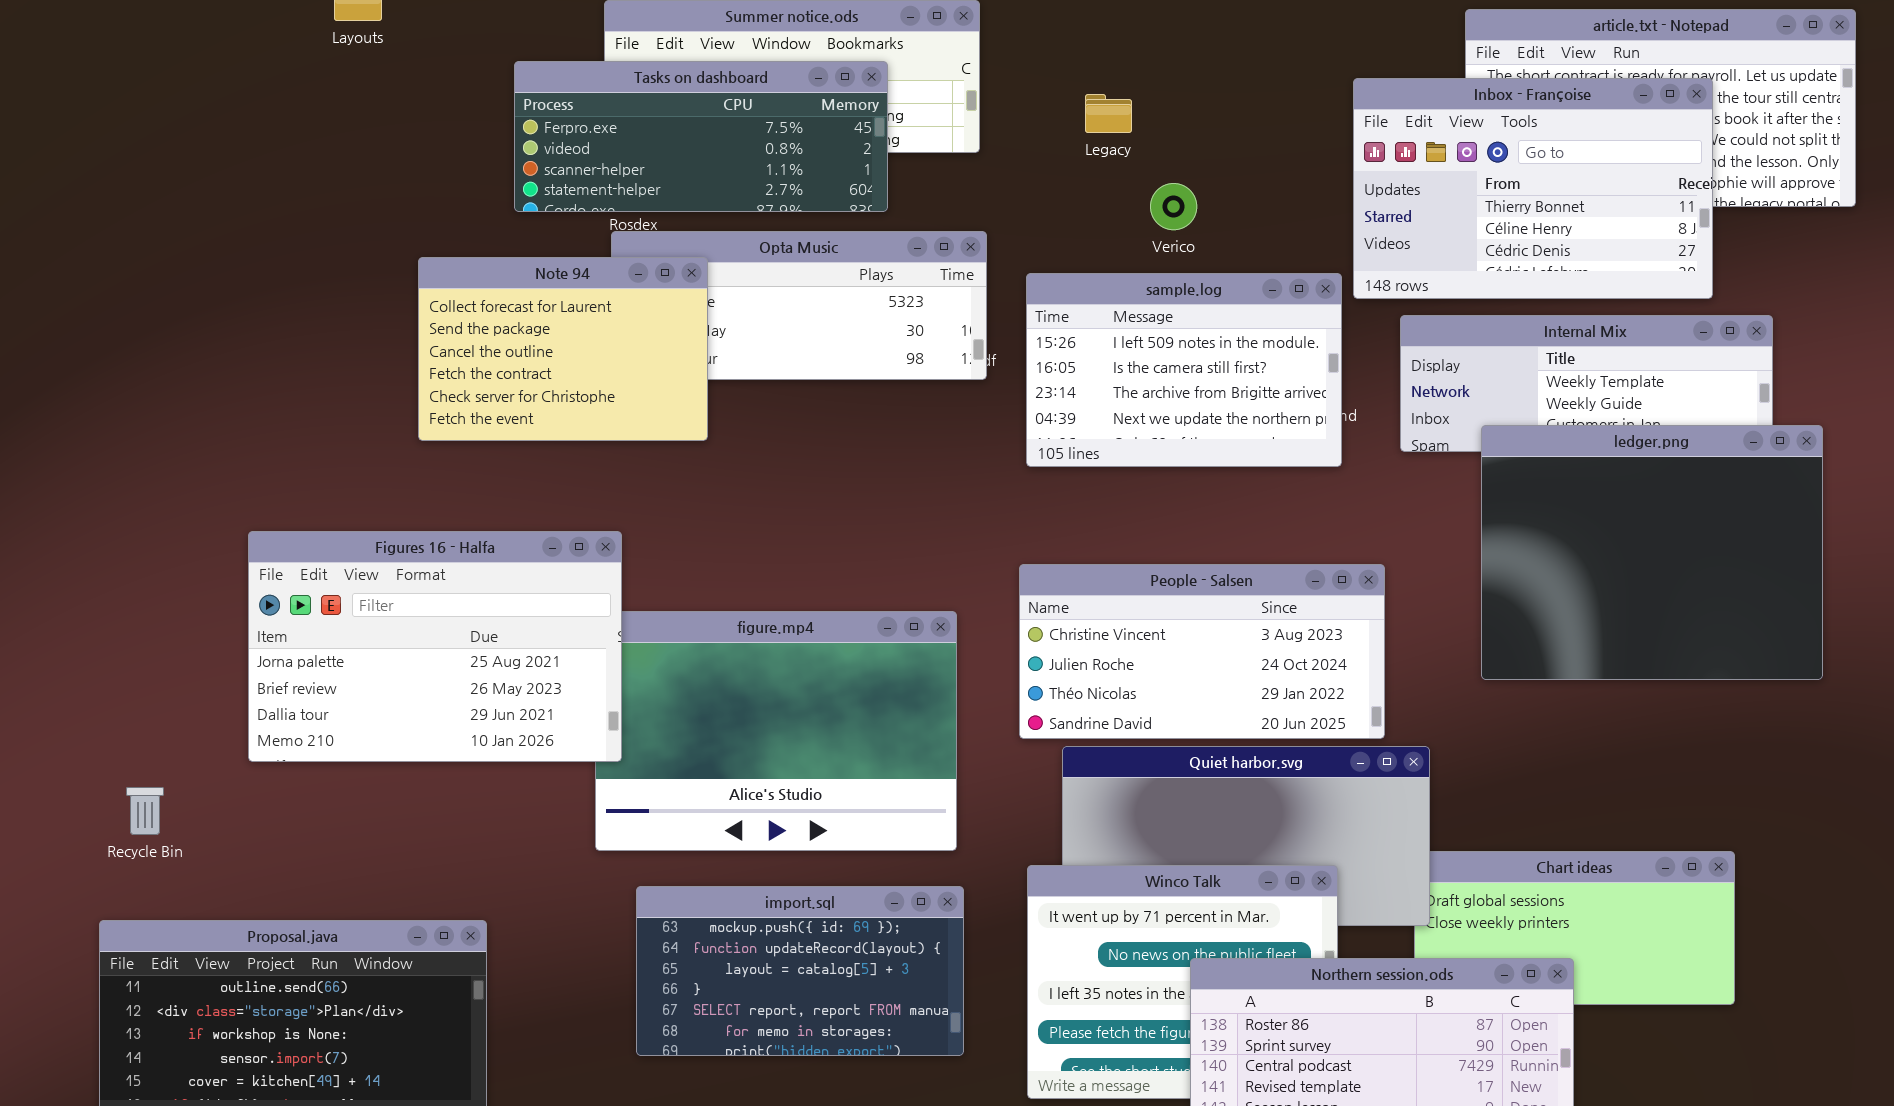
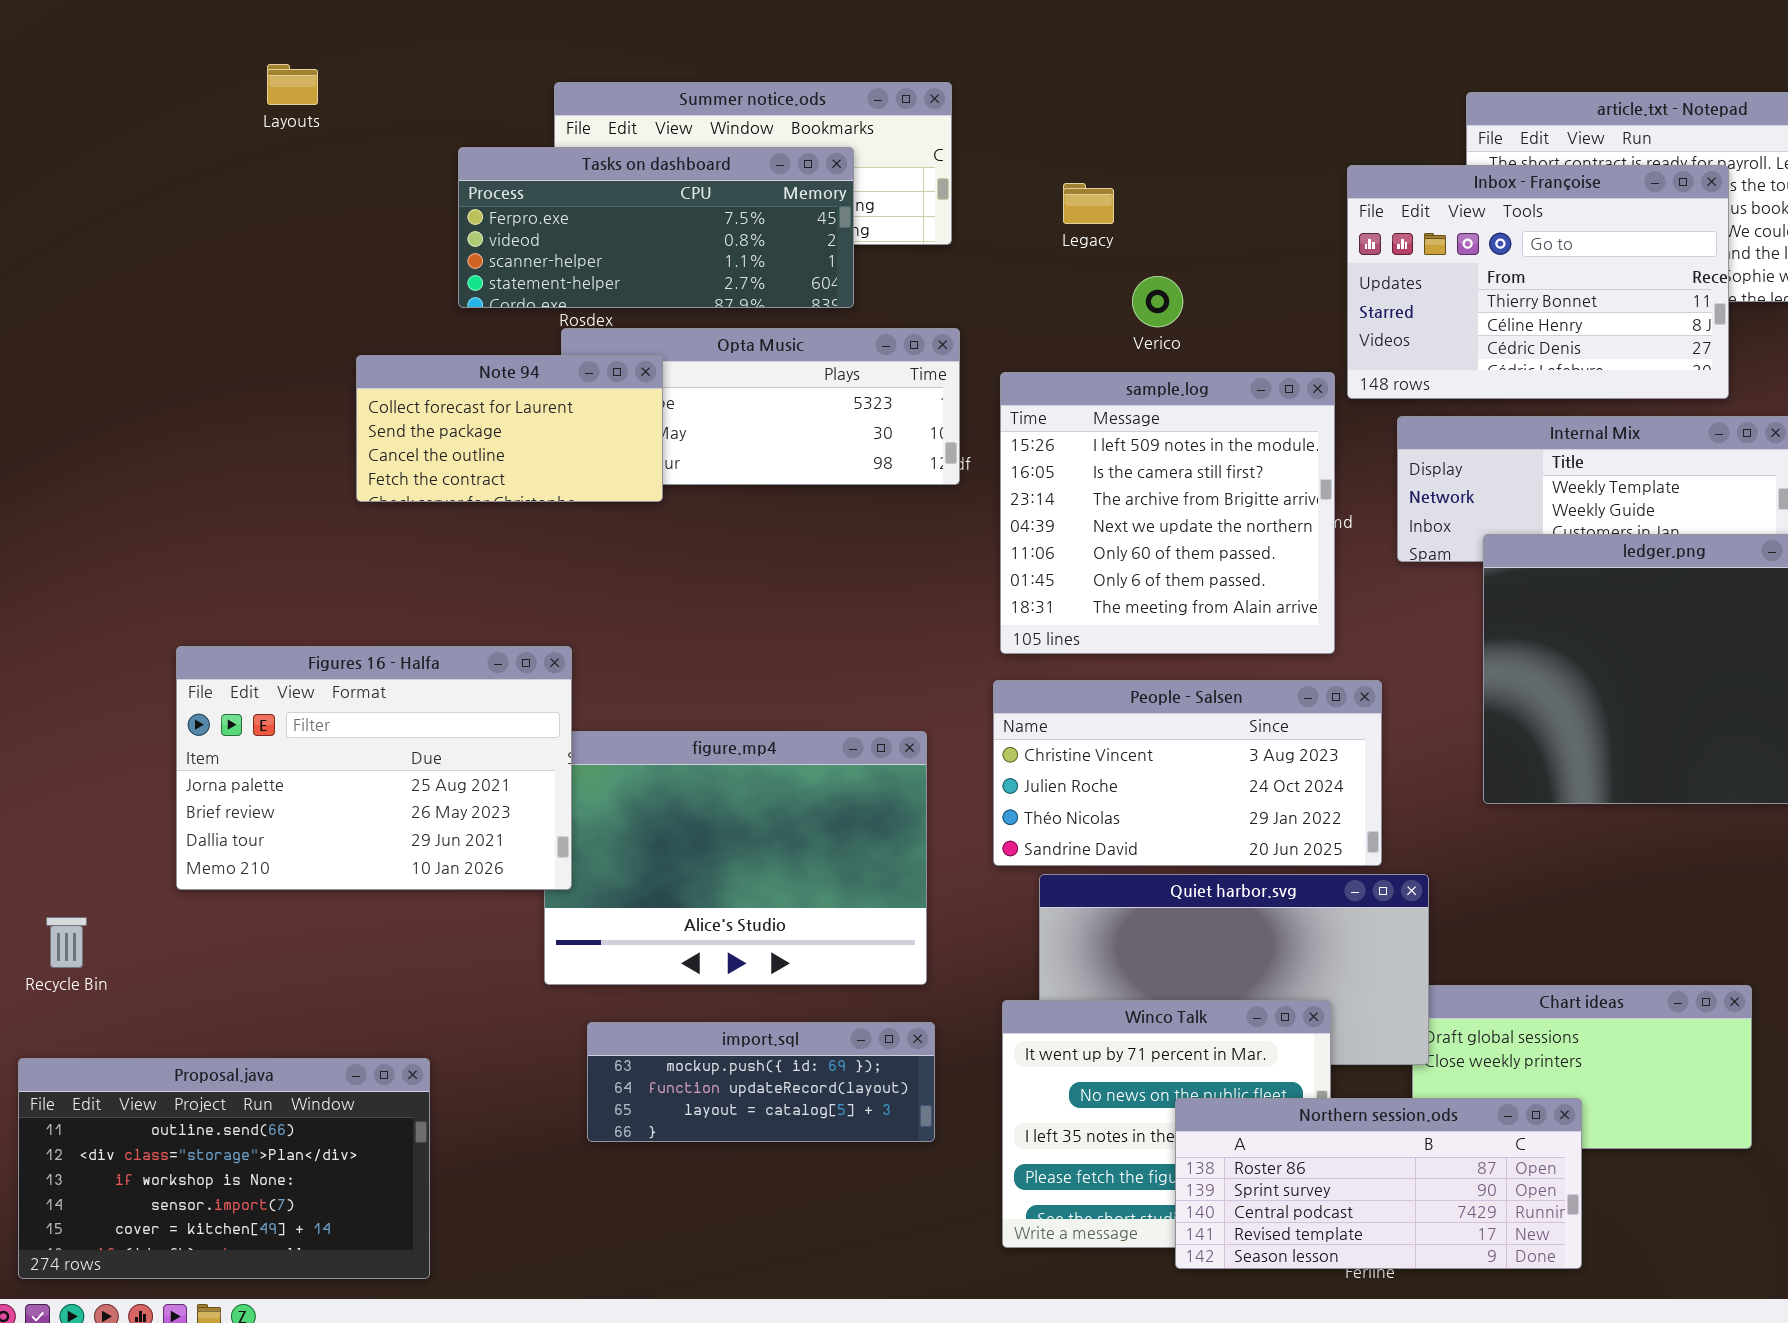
Note 94: [418,257,708,441] -> [356,355,663,502], resized
sample.log: [1026,273,1342,467] -> [1000,372,1335,654], resized
import.sql: [636,886,964,1056] -> [587,1022,935,1142], resized

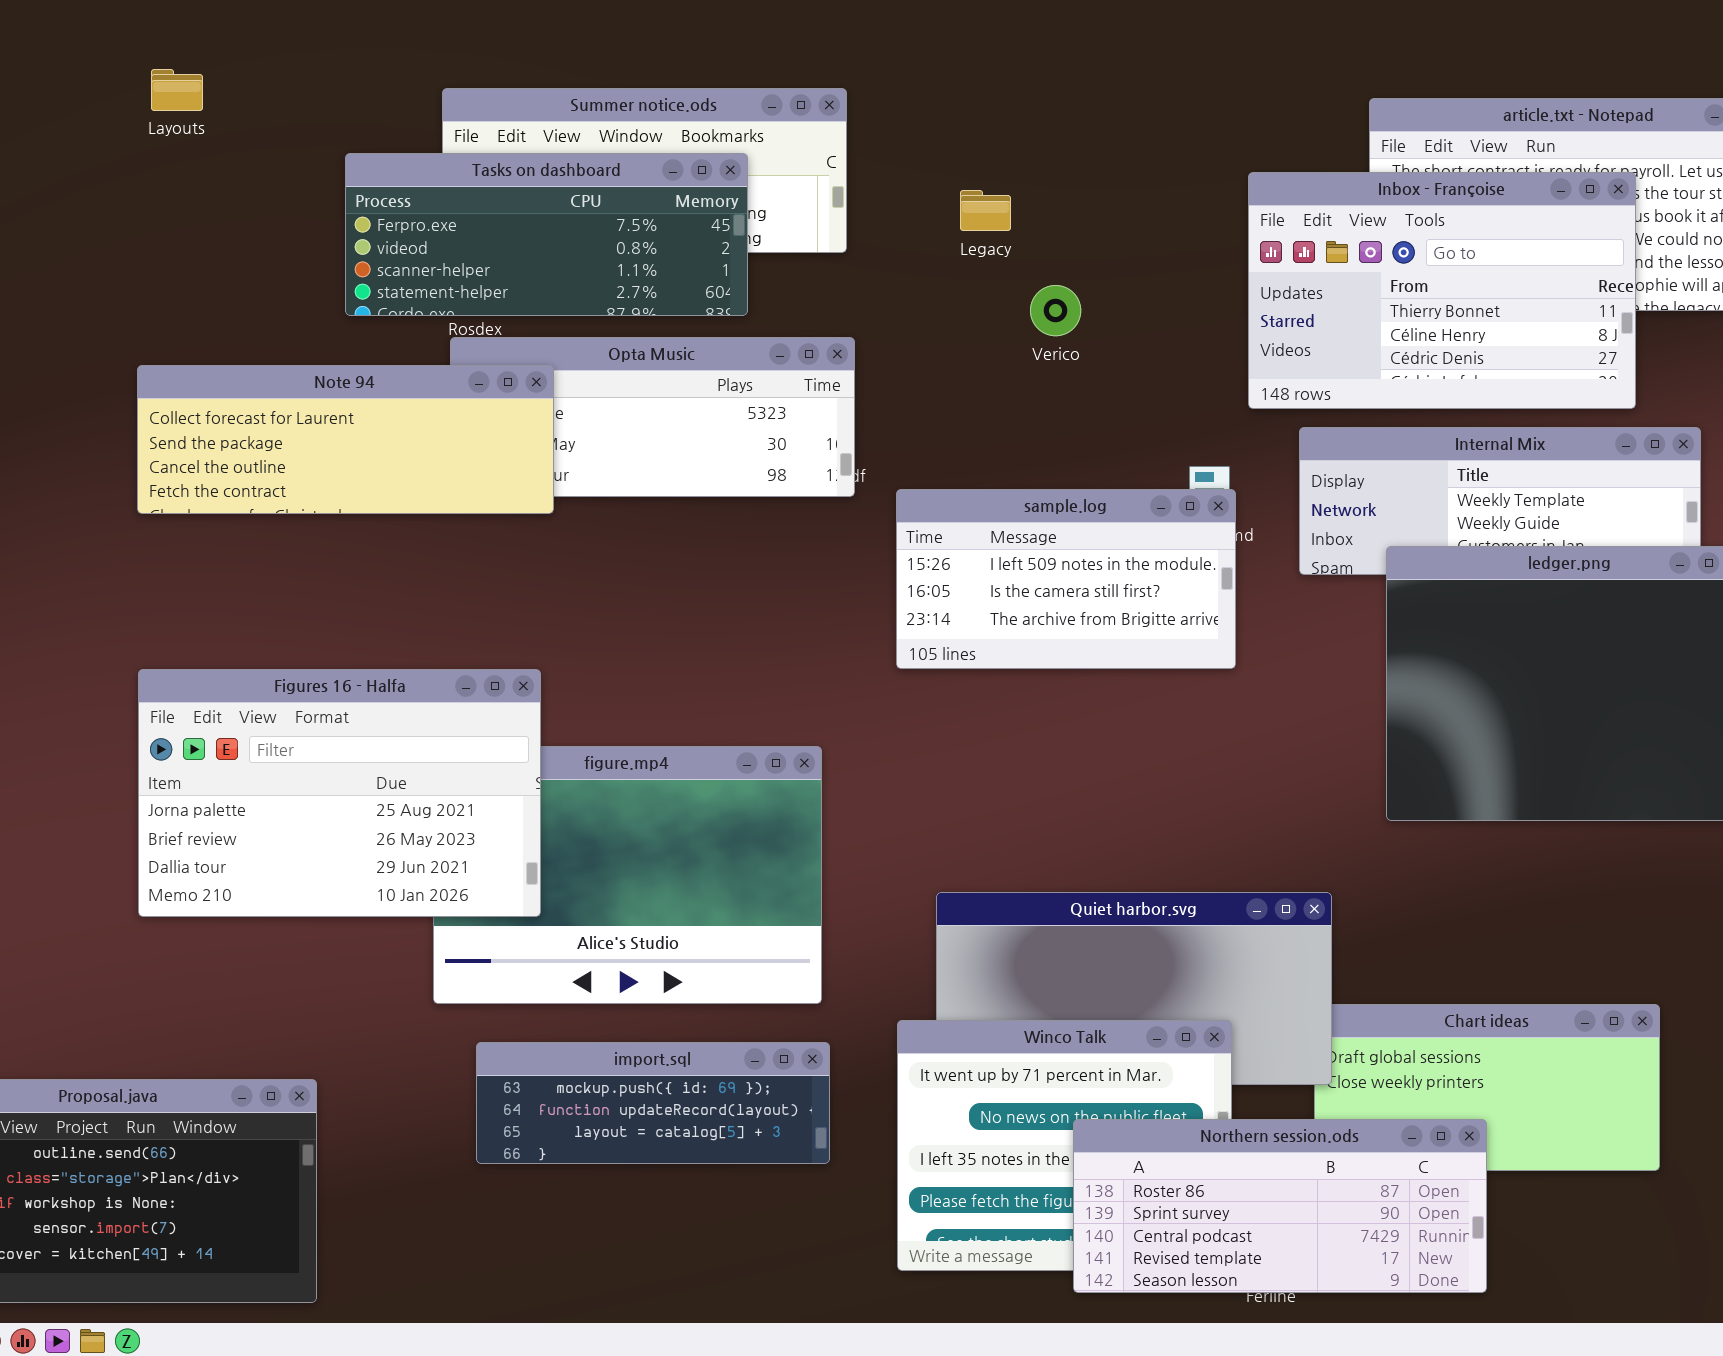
Note 94: [356,355,663,502] -> [137,365,554,514], resized
sample.log: [1000,372,1335,654] -> [896,489,1236,669], resized
Figures 16 - Halfa: [176,646,572,890] -> [138,669,541,917], moved
People - Salsen: [993,680,1382,866] -> none, closed

